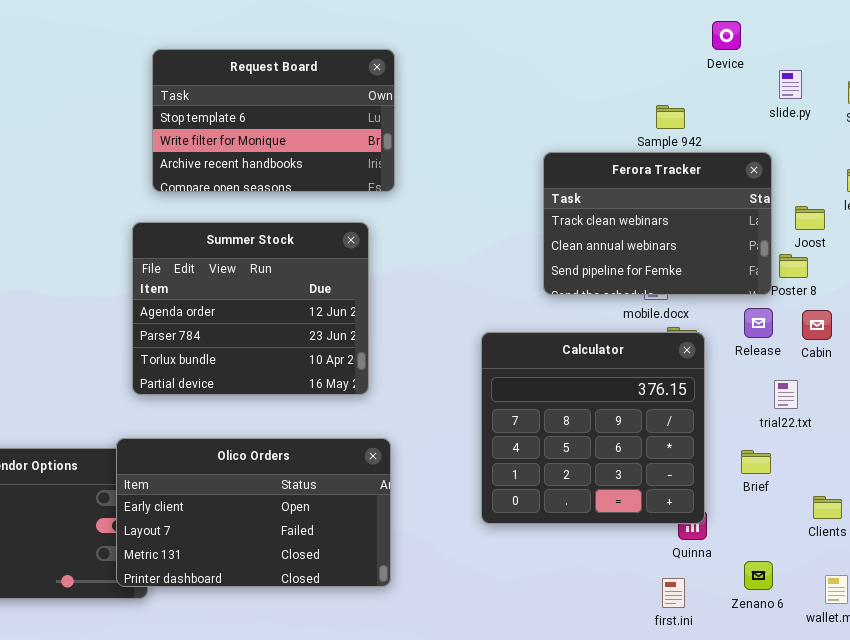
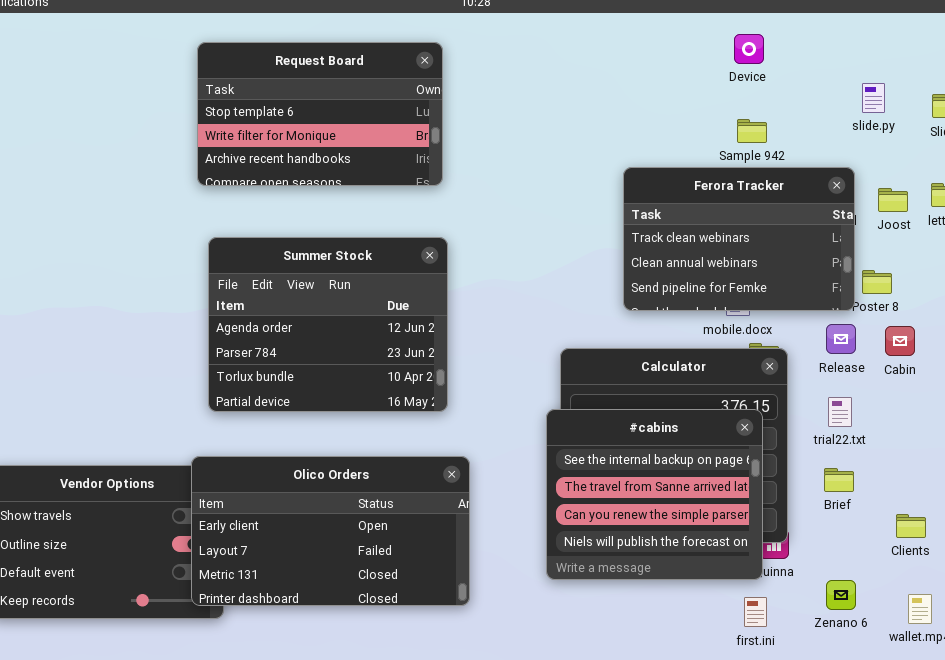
Device: [712,21,741,50] -> [734,34,764,64], moved
Request Board: [152,49,395,192] -> [197,42,443,186], moved
Joost: [795,206,825,230] -> [878,188,908,212], moved
trial22.txt: [774,380,798,409] -> [828,397,852,427], moved
#cabins: none -> [546,409,763,580], opened

